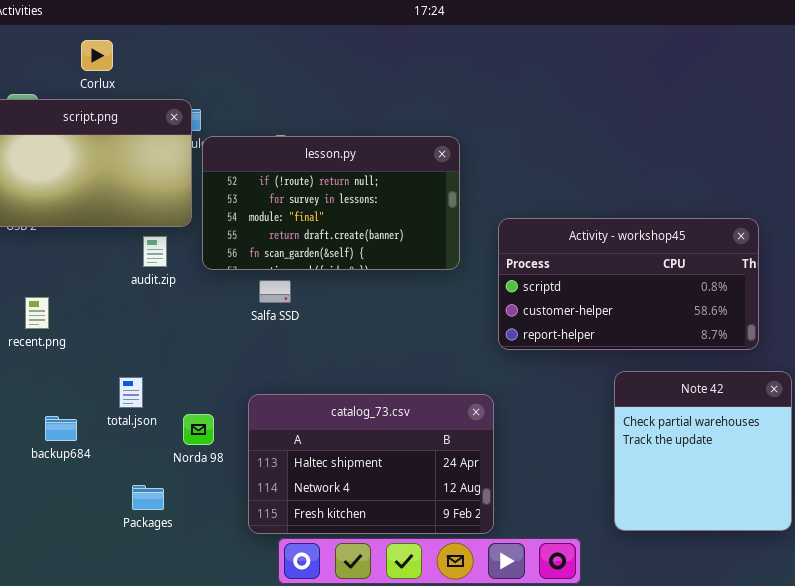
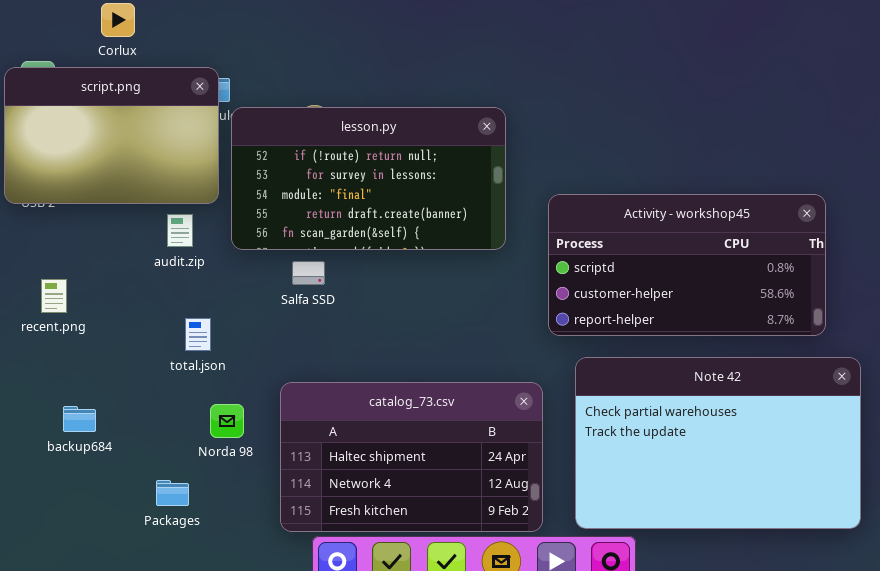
Note 42: [614,371,792,531] -> [575,357,861,529], resized
total.json: [119,377,143,408] -> [185,318,211,351], moved

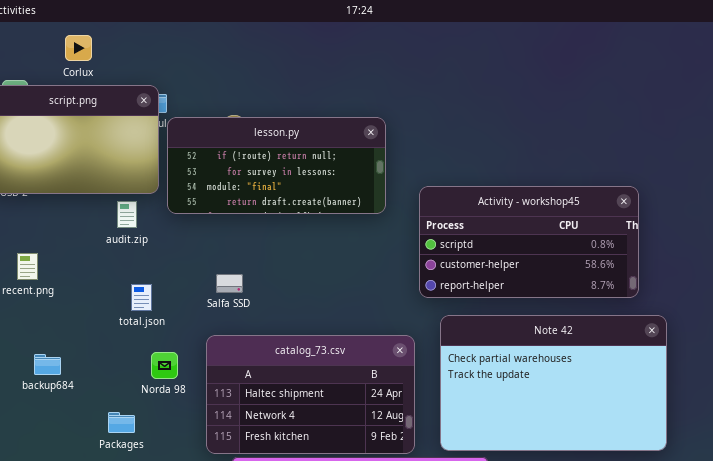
lesson.py: [231,107,506,250] -> [167,117,386,214], resized
Salfa SSD: [292,261,325,285] -> [216,274,243,293], moved

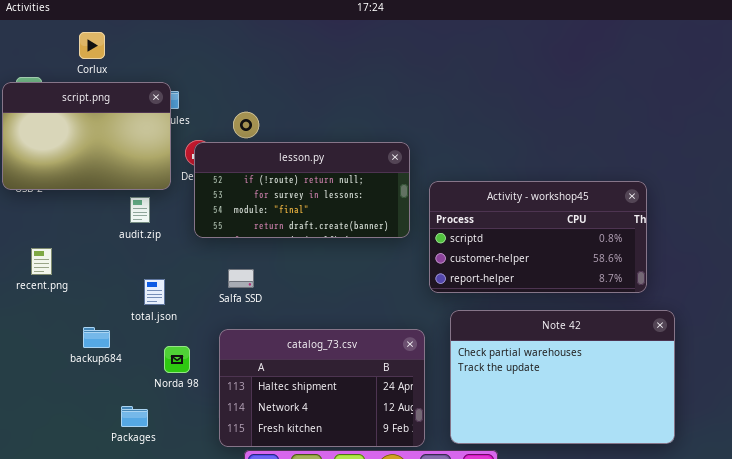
lesson.py: [167,117,386,214] -> [194,142,410,238], moved
backup684: [34,354,61,375] -> [83,327,110,348], moved

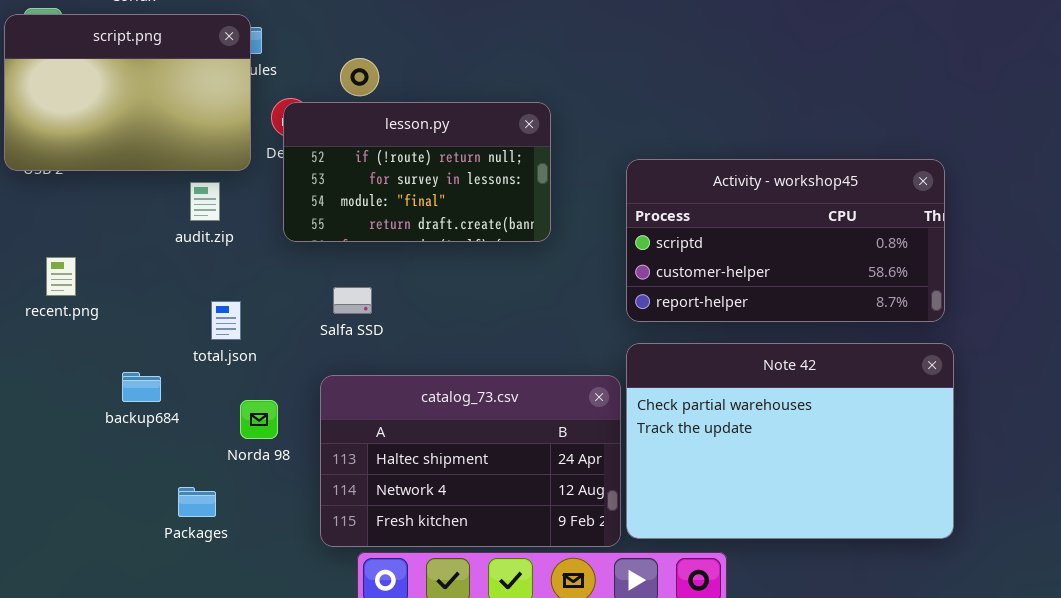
lesson.py: [194,142,410,238] -> [283,102,551,242], resized
Note 42: [450,310,675,444] -> [626,343,954,539], moved

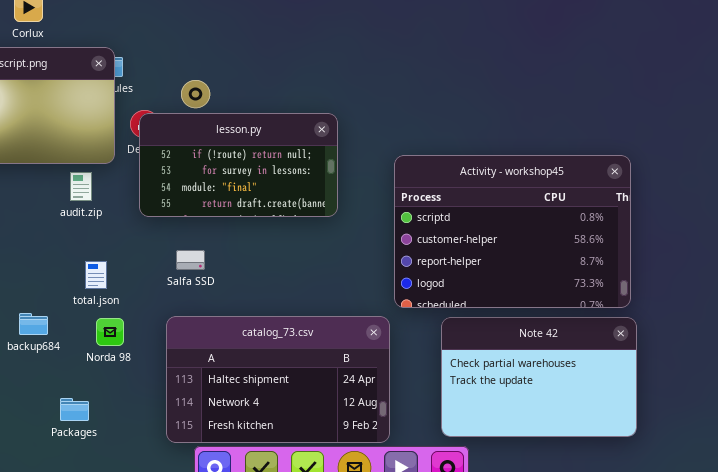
Activity - workshop45: [626,159,945,322] -> [394,155,631,308], resized
Note 42: [626,343,954,539] -> [441,317,637,437], resized
Norda 98: [240,400,278,439] -> [96,318,124,346], moved

